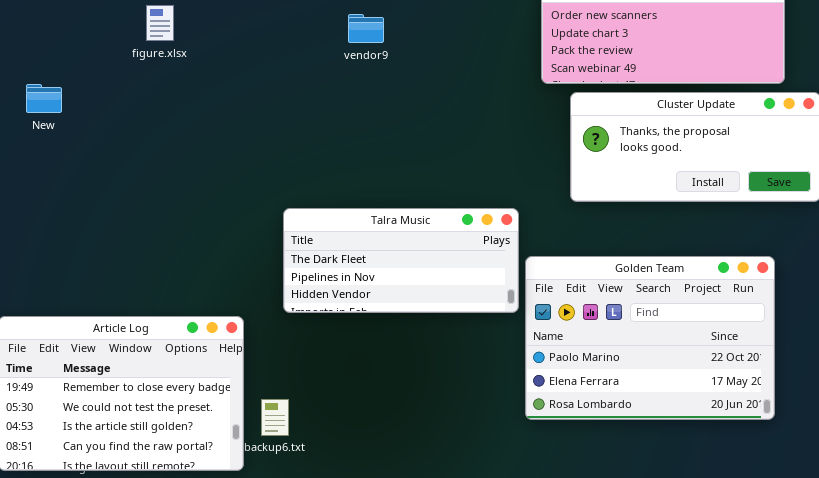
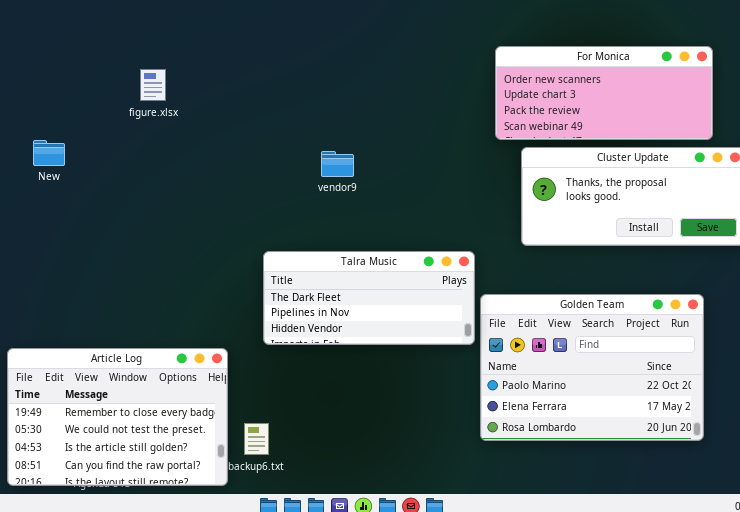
vendor9: [348,14,384,43] -> [321,151,354,177], moved

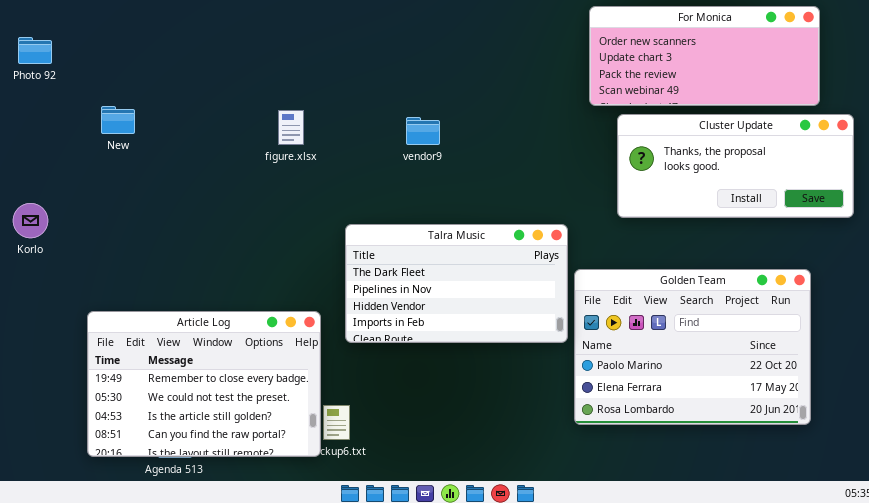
figure.xlsx: [140,69,166,101] -> [278,110,304,145], moved
Talra Music: [263,251,475,345] -> [345,224,568,343], resized
Article Log: [7,348,228,486] -> [87,311,321,457], moved

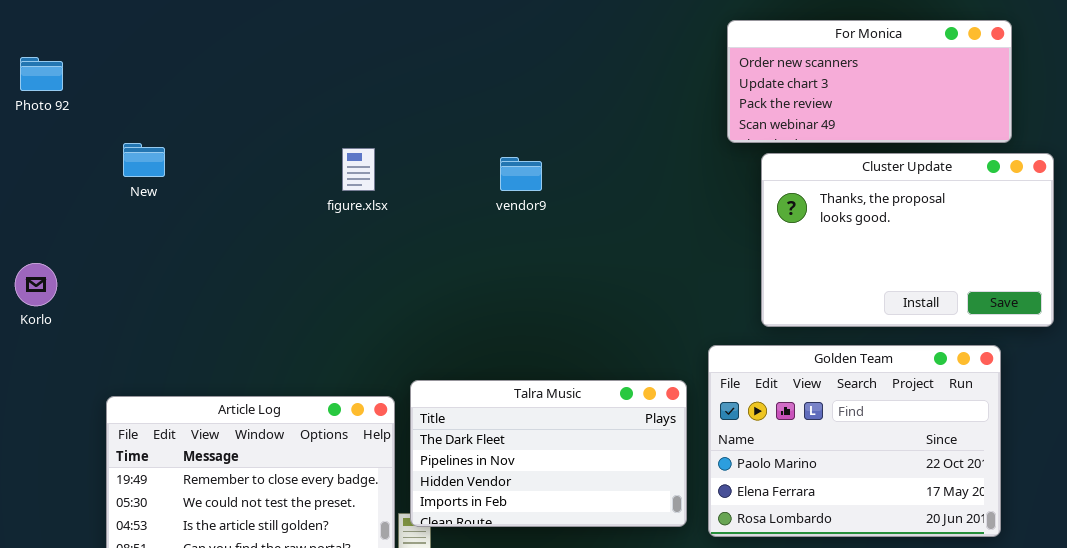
Cluster Update: [617,114,854,218] -> [761,153,1054,327], resized
Talra Music: [345,224,568,343] -> [410,380,687,527], moved

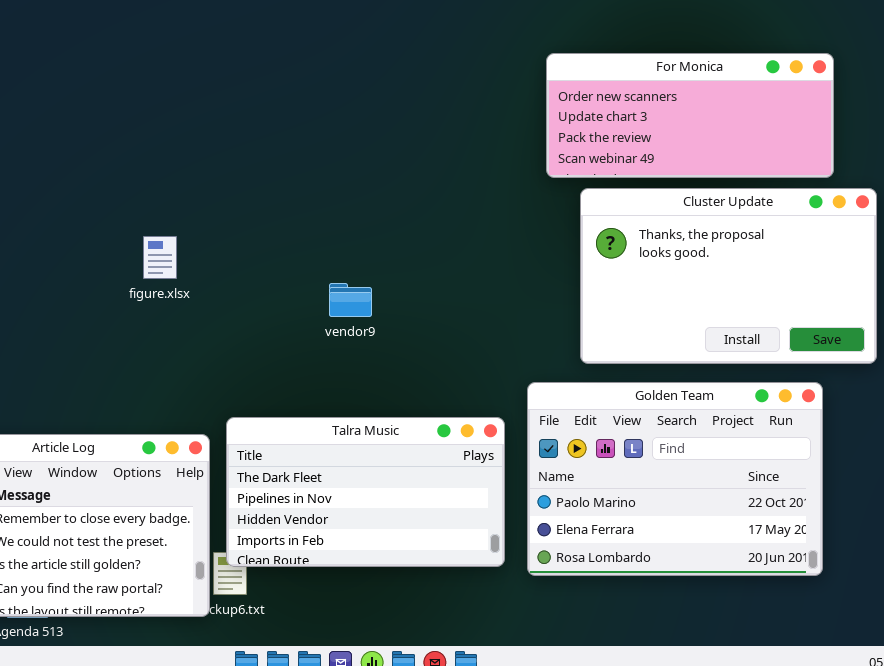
figure.xlsx: [342,148,375,191] -> [143,236,177,279], moved
vendor9: [500,157,542,191] -> [329,283,372,317], moved

